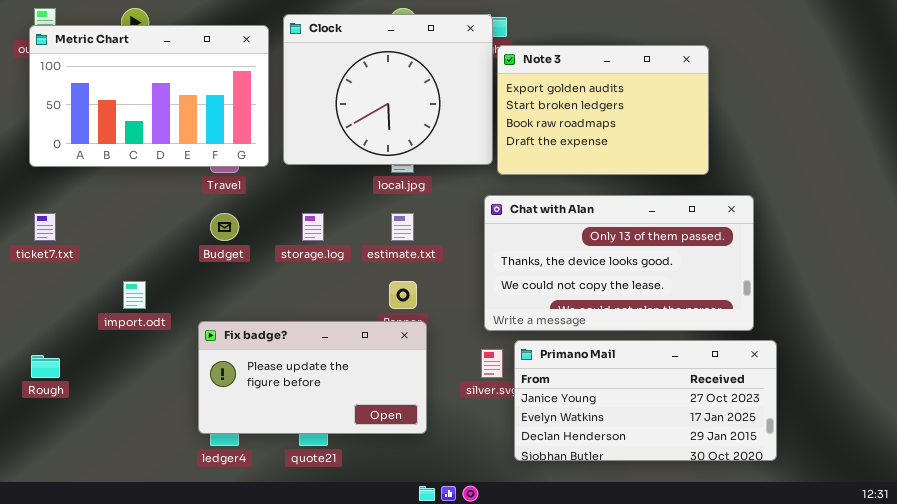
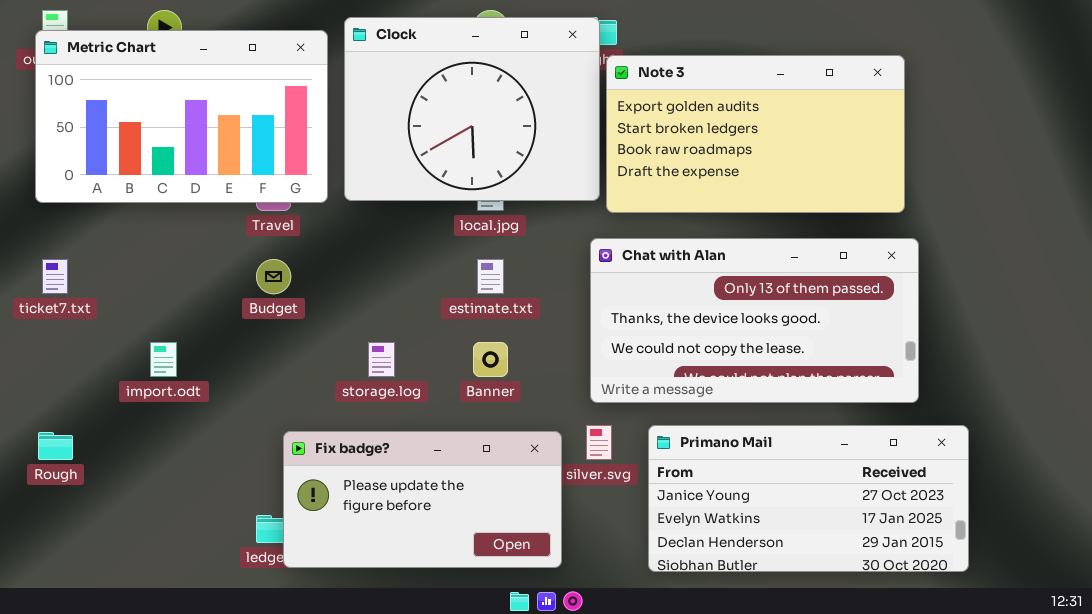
Note 3: [497,45,709,175] -> [606,55,905,213], resized
storage.log: [302,213,324,241] -> [368,342,395,377], moved
Fix badge?: [198,321,427,434] -> [283,431,562,568], moved
Primano Mail: [514,340,777,461] -> [648,425,969,572], moved

